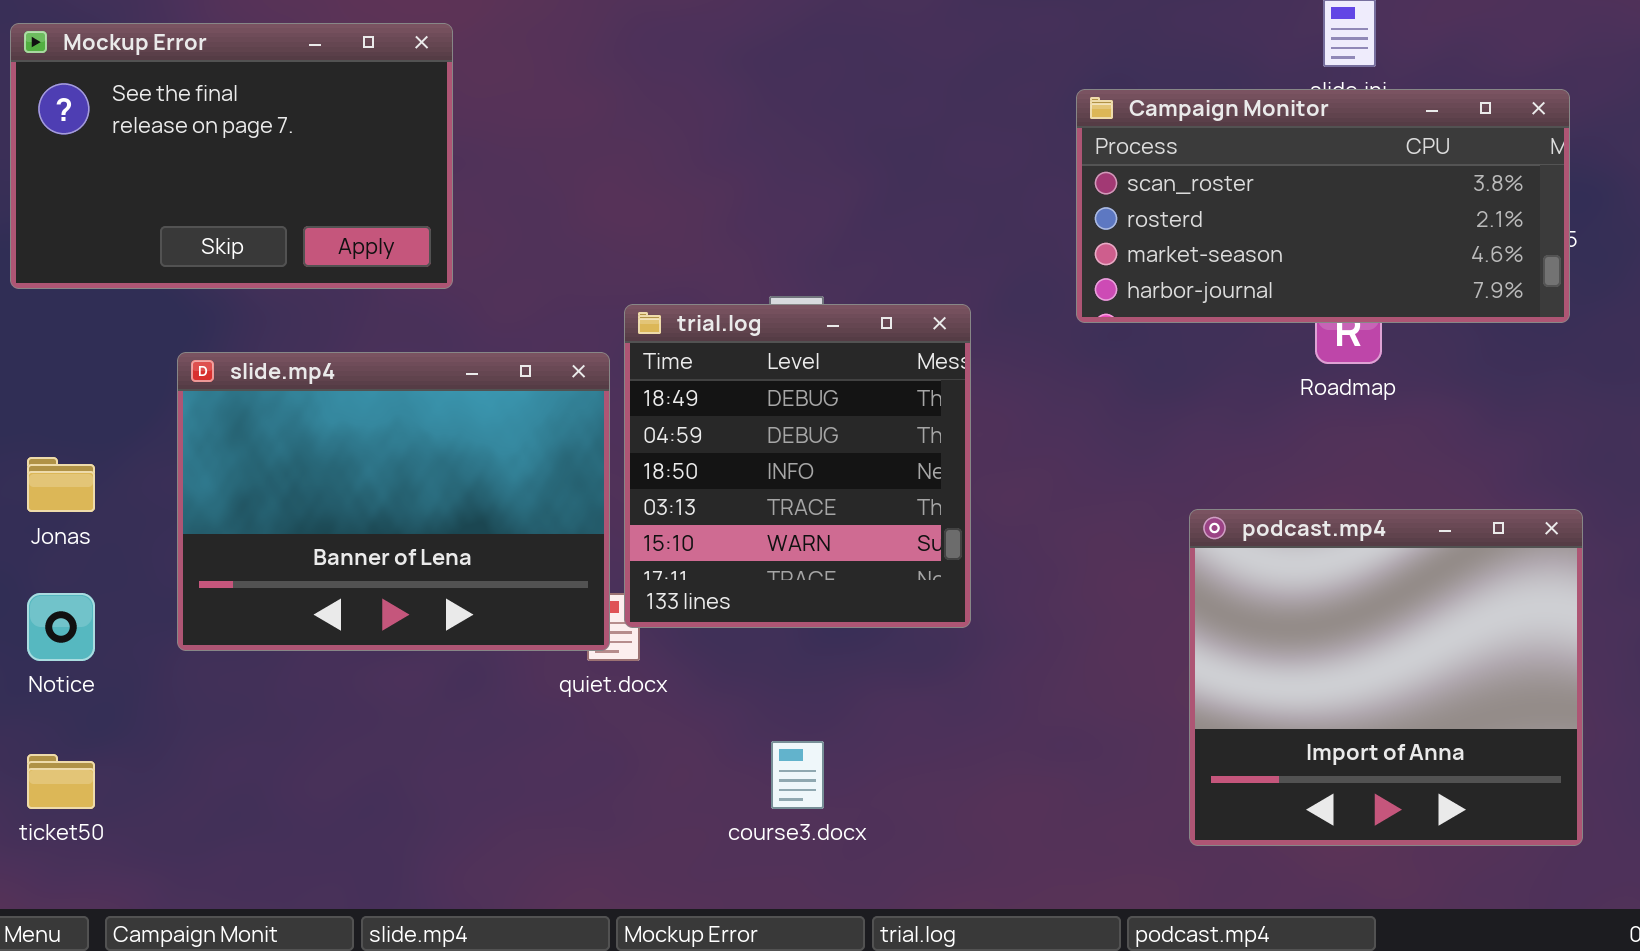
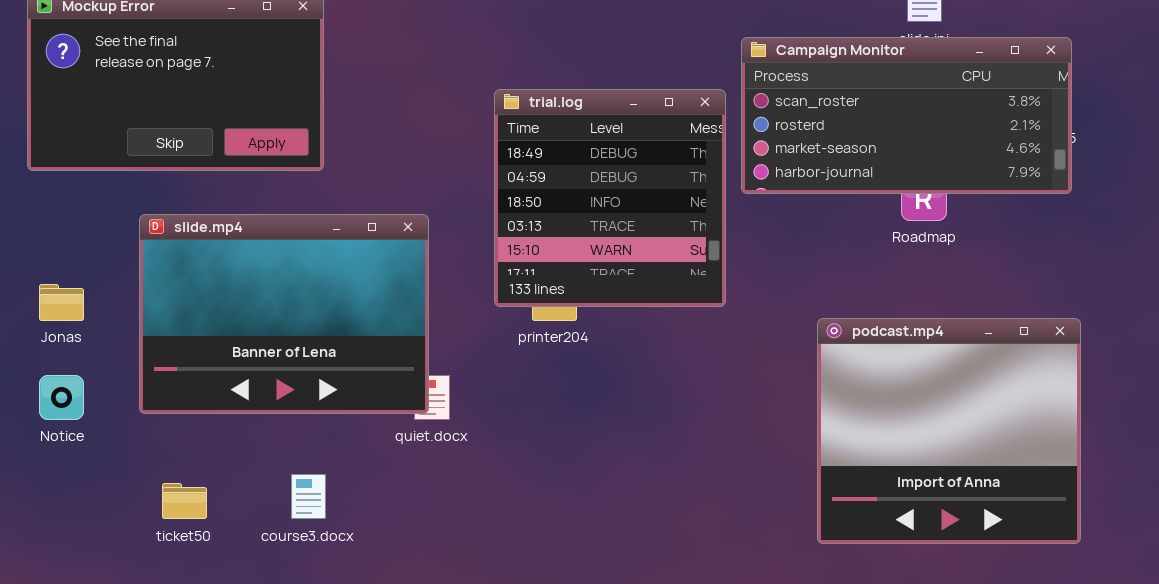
trial.log: [624,304,971,628] -> [494,89,726,307], moved
course3.docx: [771,741,824,809] -> [291,474,326,519], moved
ticket50: [27,754,95,809] -> [162,483,207,519], moved

